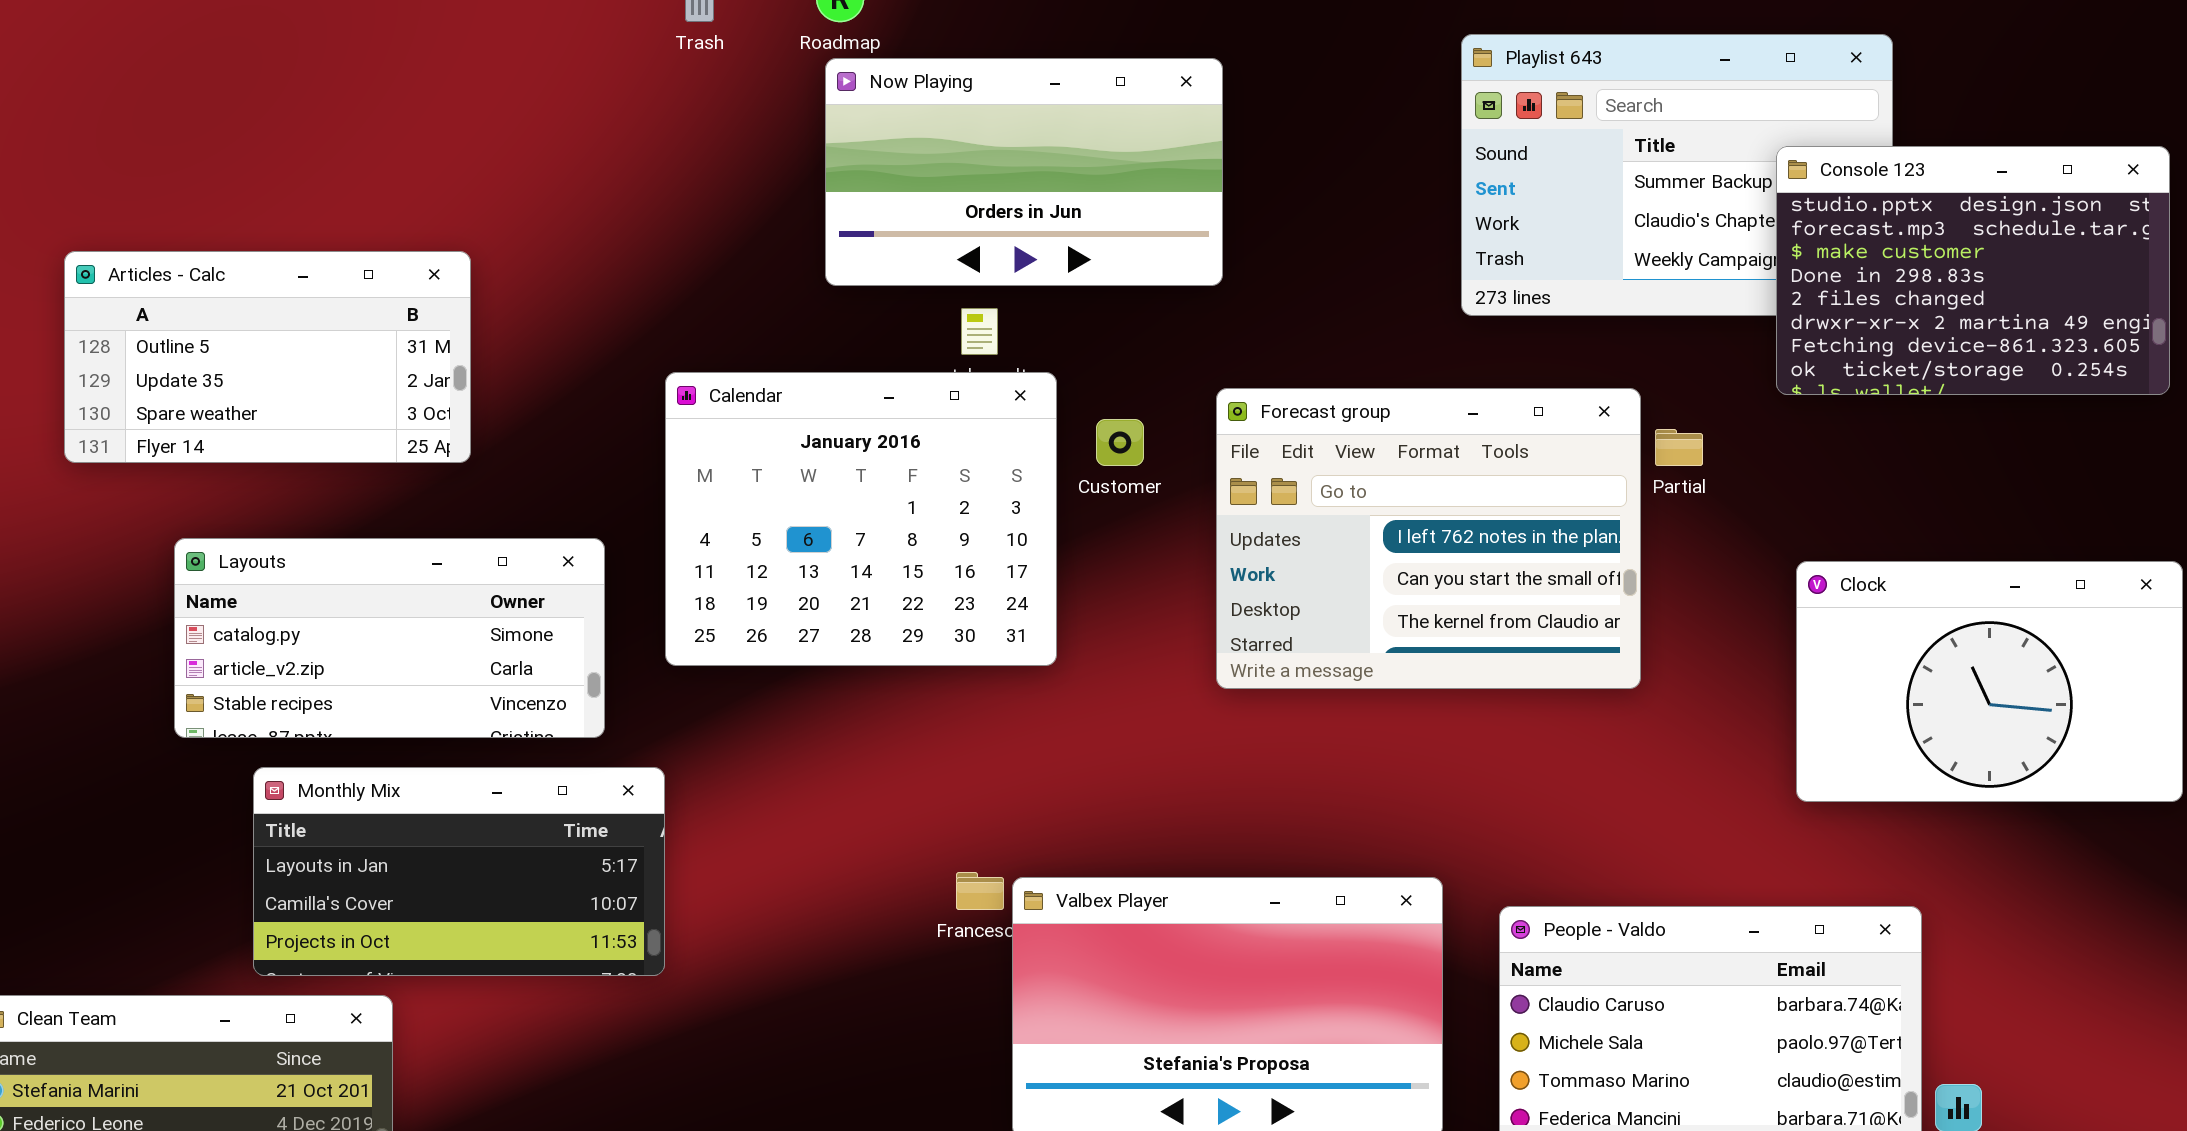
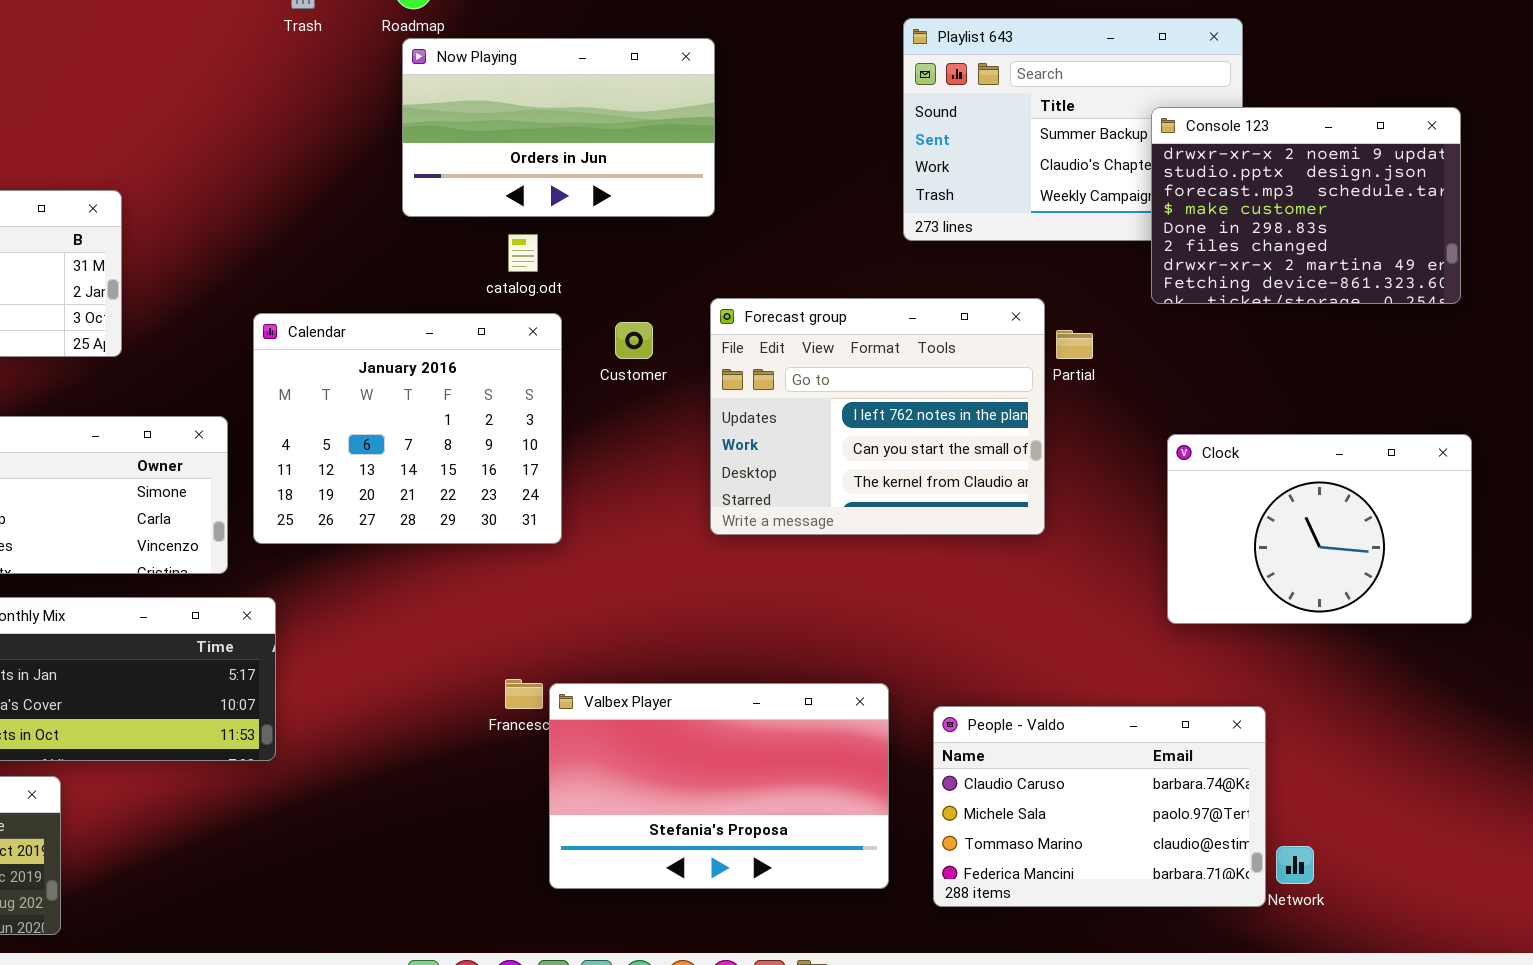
Console 123: [1776,146,2170,395] -> [1151,107,1461,304], scrolled up 1 row
Calendar: [665,372,1057,666] -> [253,313,562,544], moved

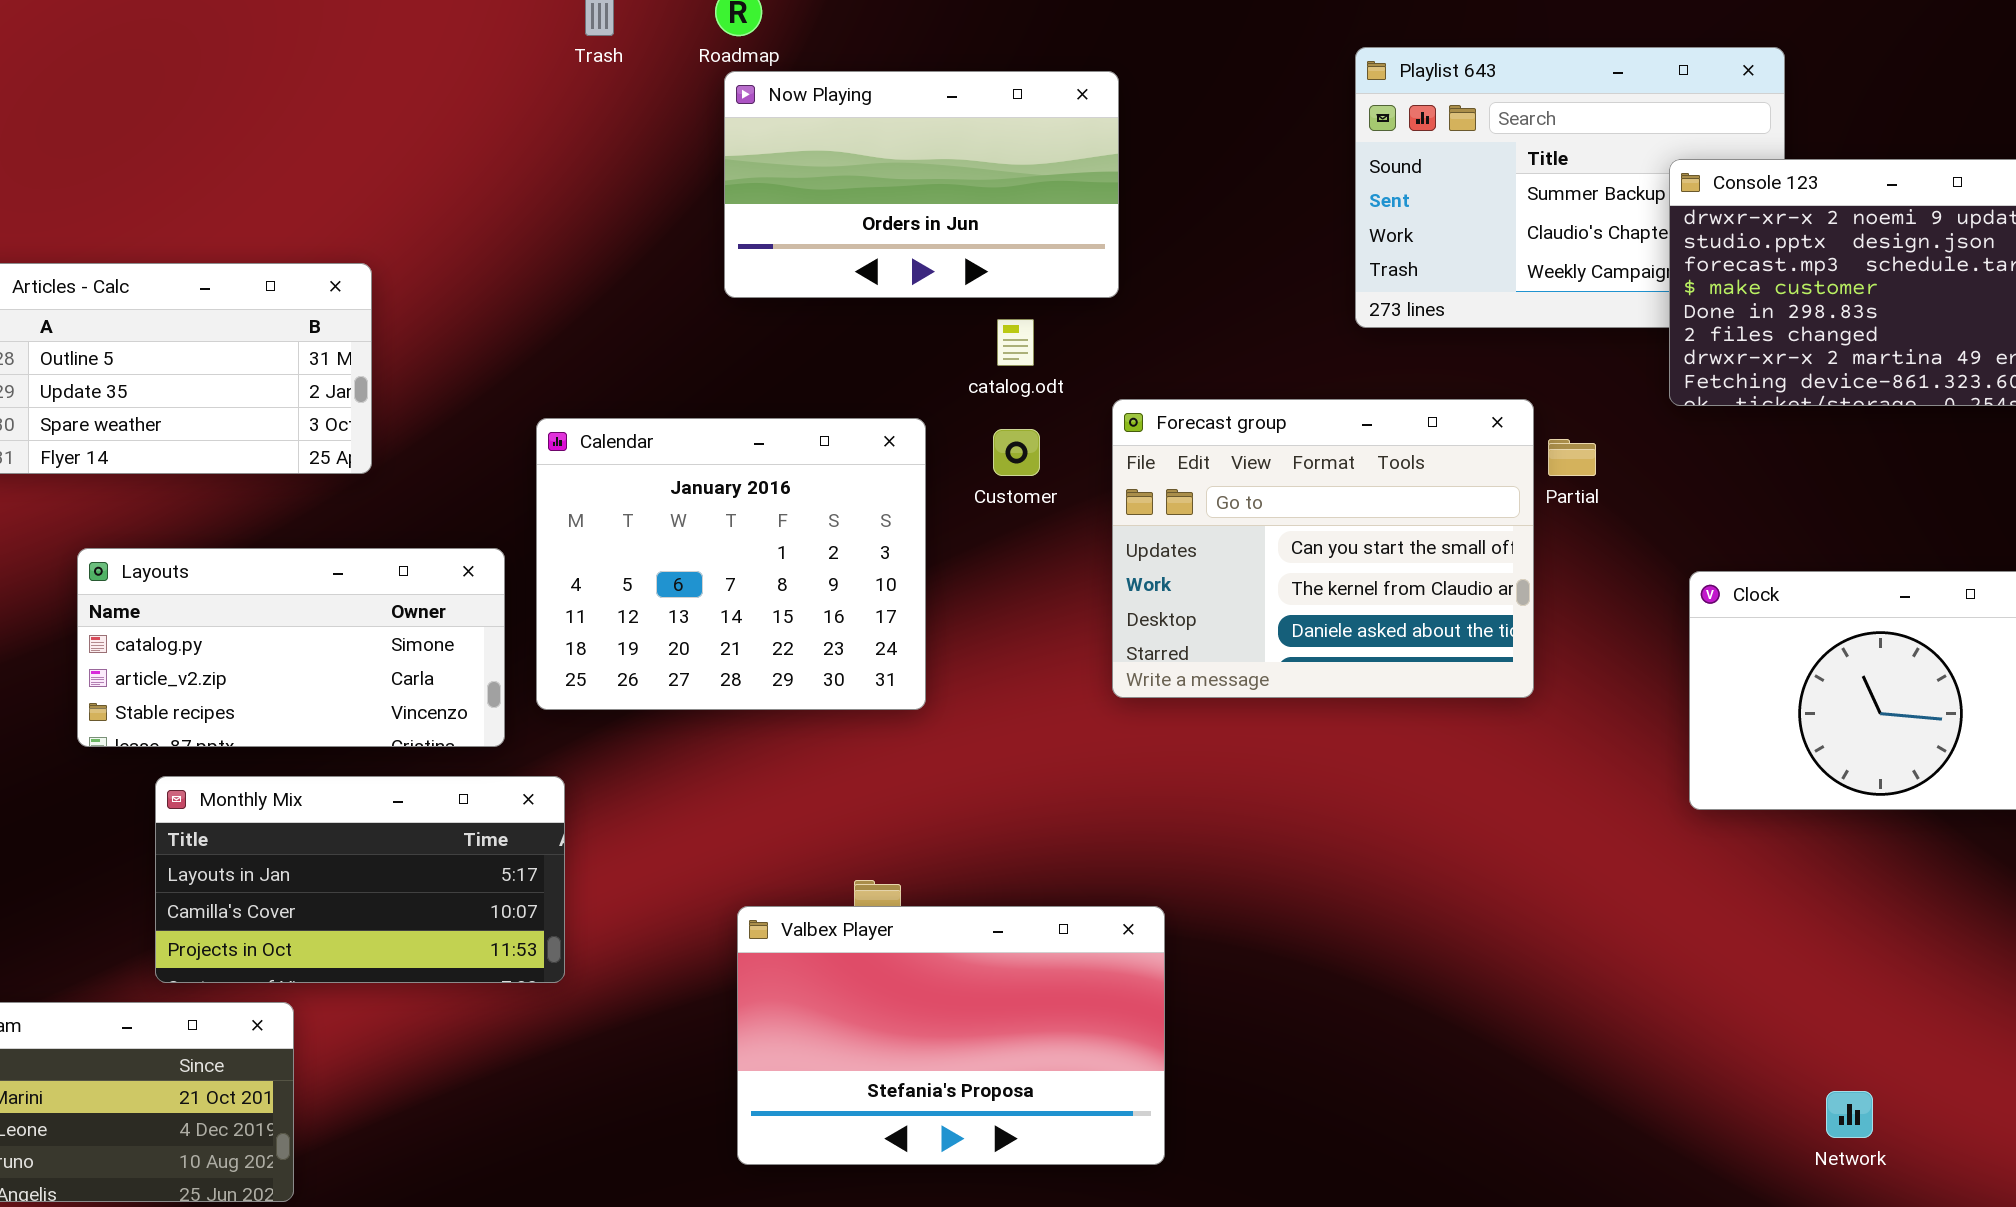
catalog.odt: [508,234,538,272] -> [997,319,1034,366], moved
Forecast group: [710,298,1045,535] -> [1112,399,1534,698], scrolled down 1 row
Valbex Player: [549,683,889,889] -> [737,906,1165,1165], moved
People - Valdo: [933,706,1266,907] -> none, closed

